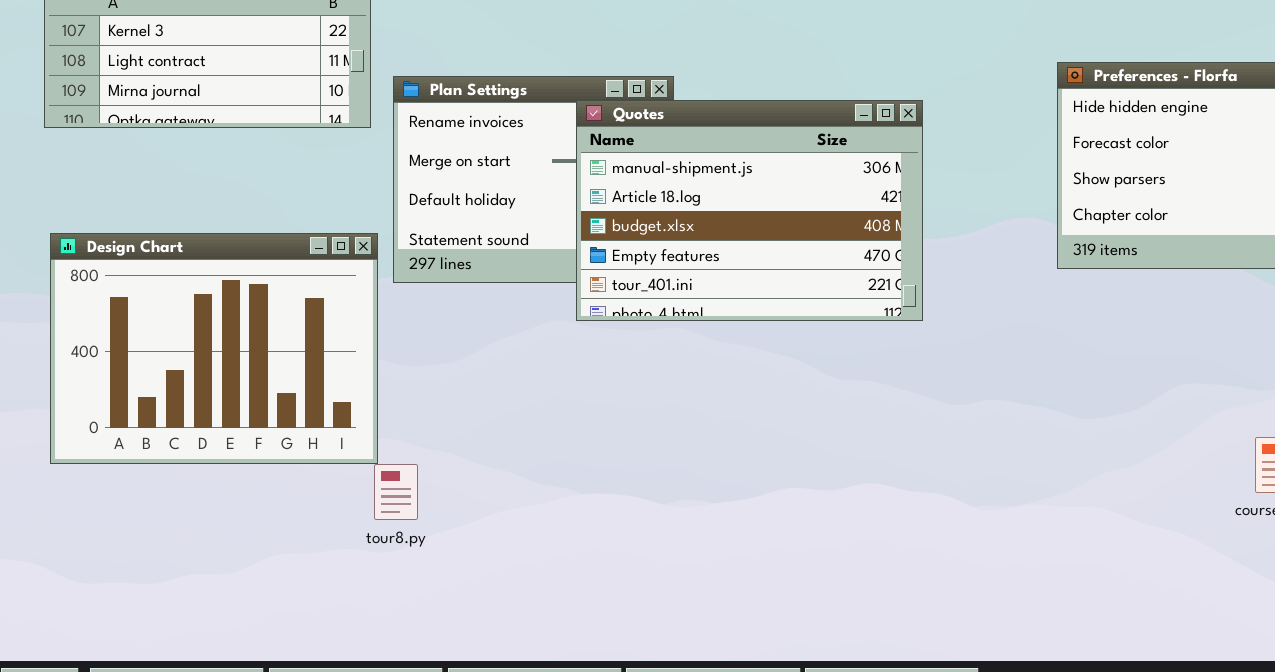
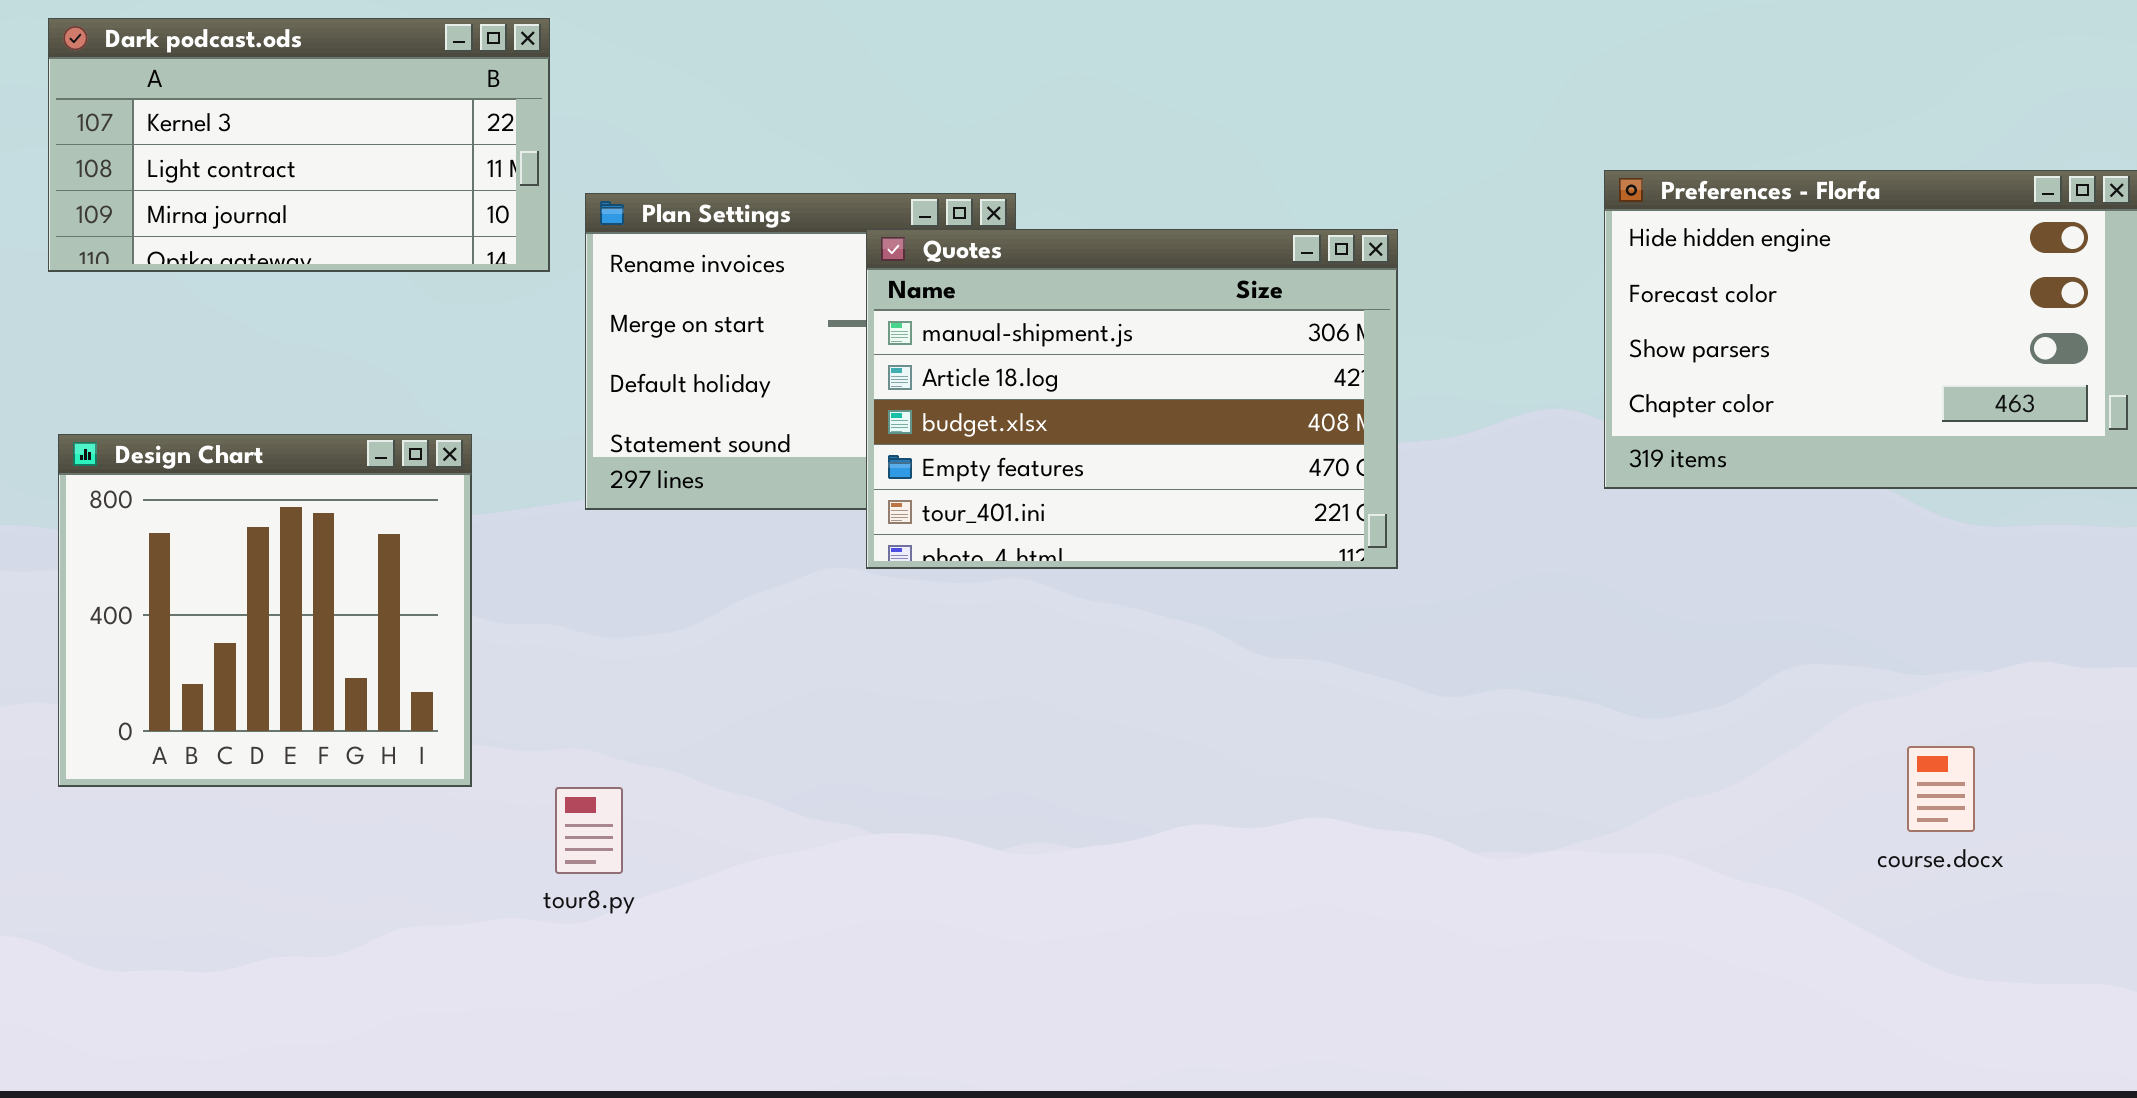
Design Chart: [50,233,378,464] -> [58,434,472,787], resized

